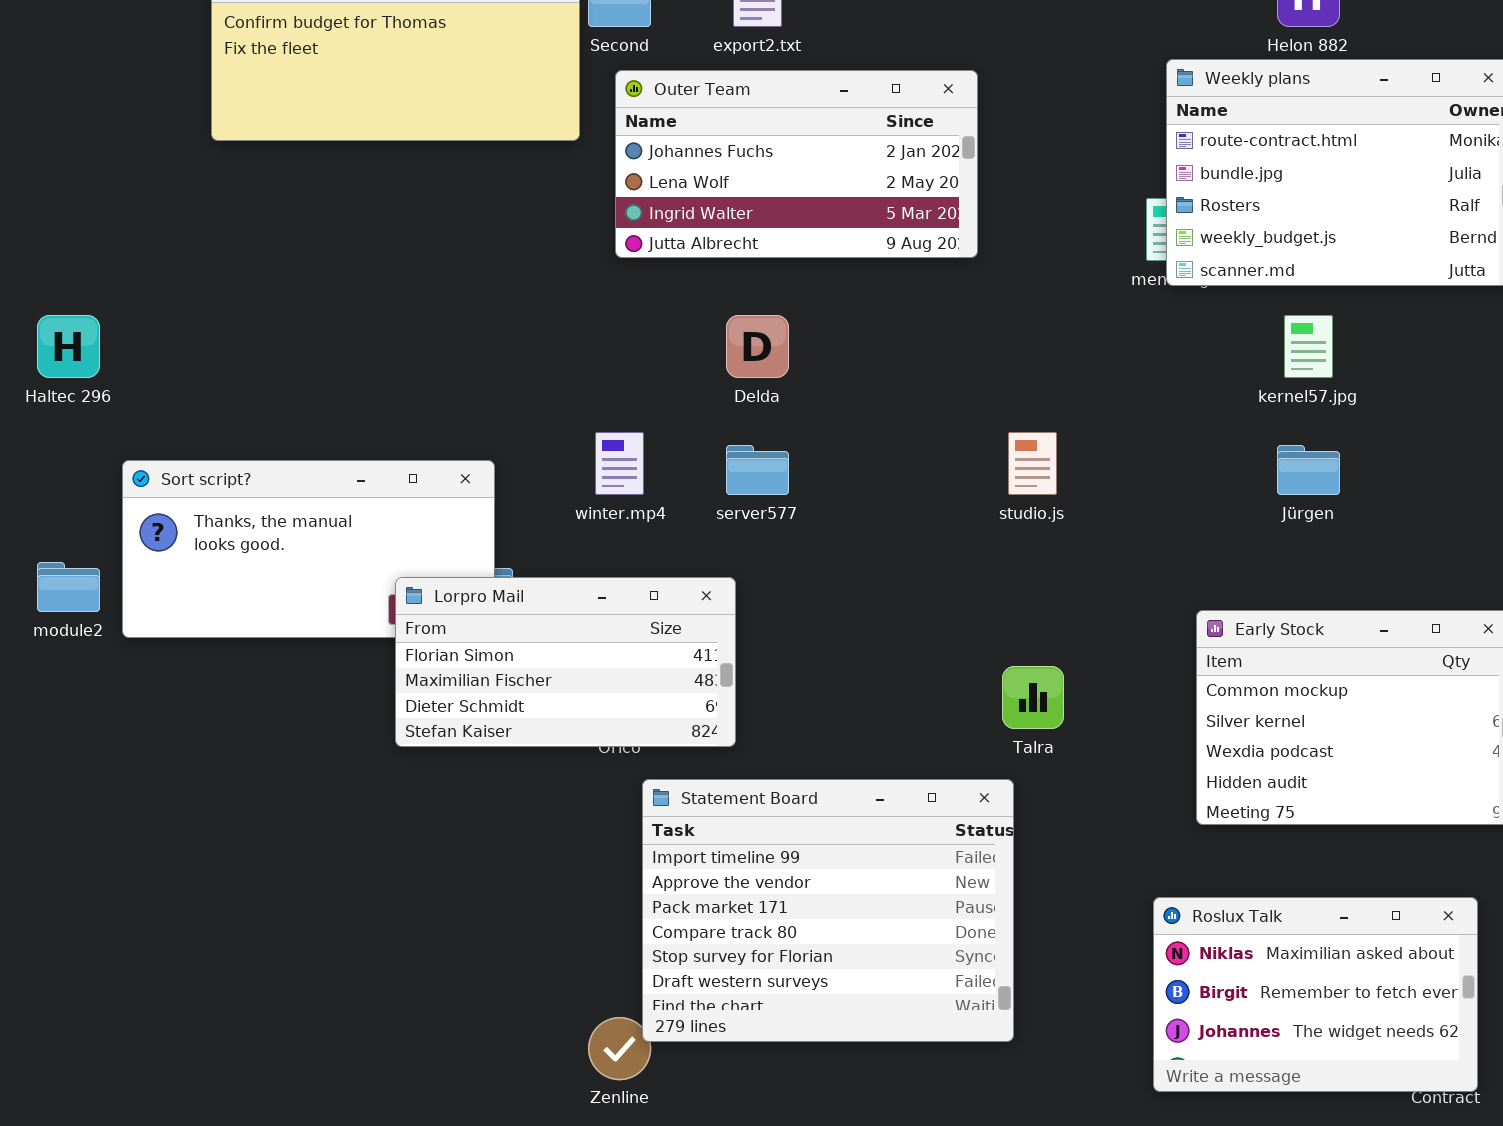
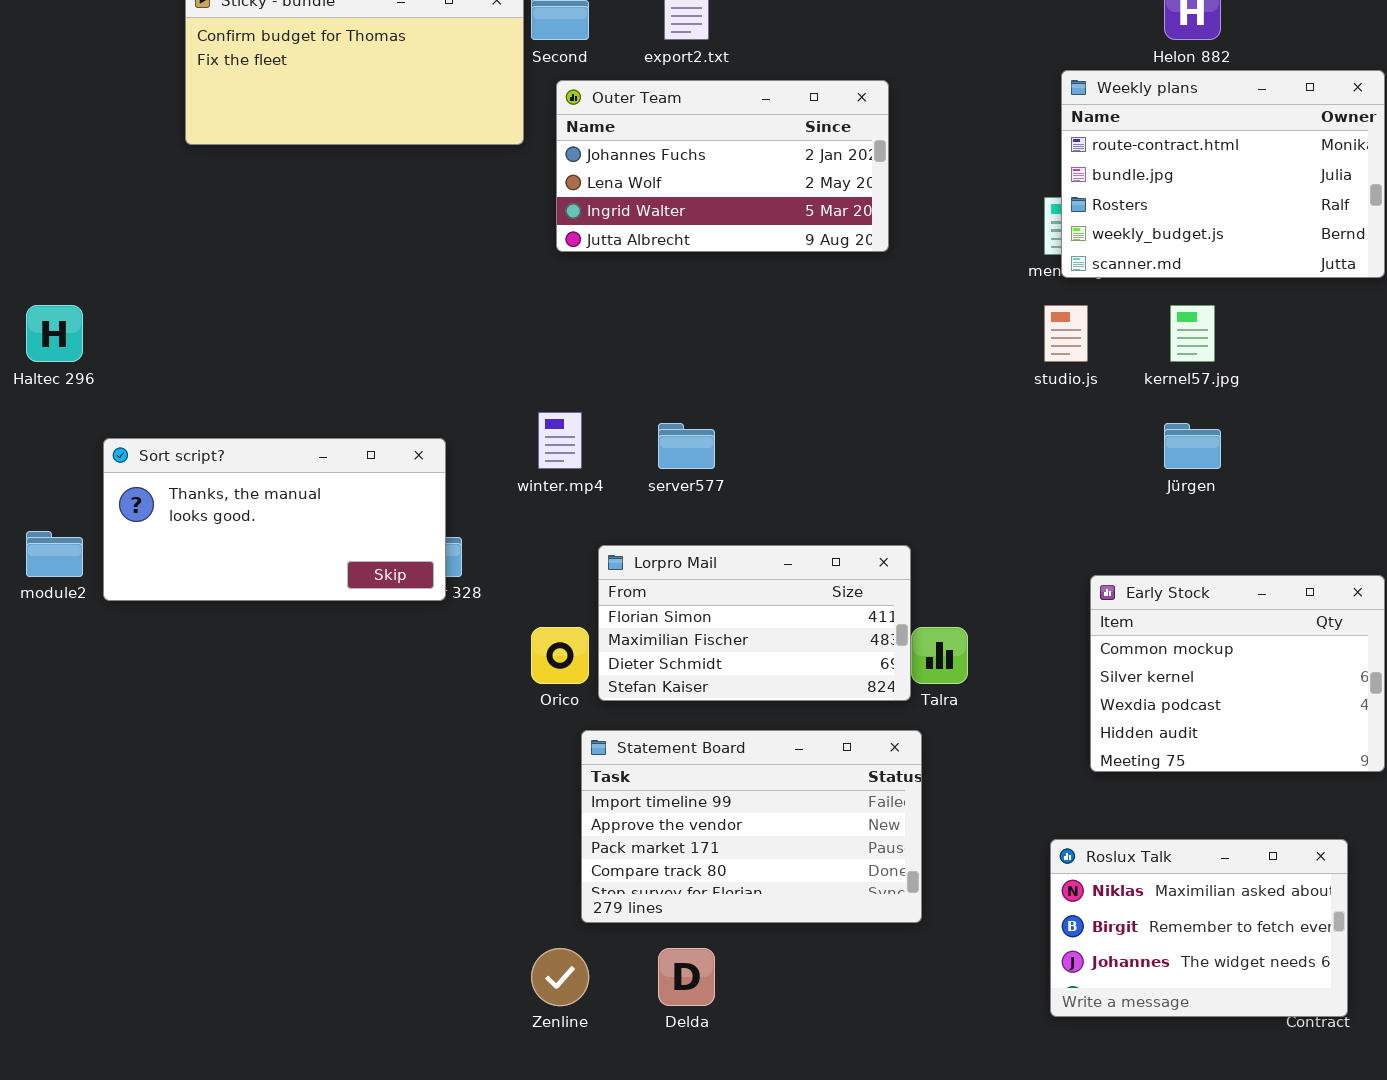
Delda: [726,315,789,378] -> [658,948,715,1006], moved
studio.js: [1008,432,1057,495] -> [1044,305,1088,362], moved
Lorpro Mail: [395,577,736,747] -> [598,545,911,701], moved
Statement Board: [642,779,1014,1042] -> [581,730,922,923], resized

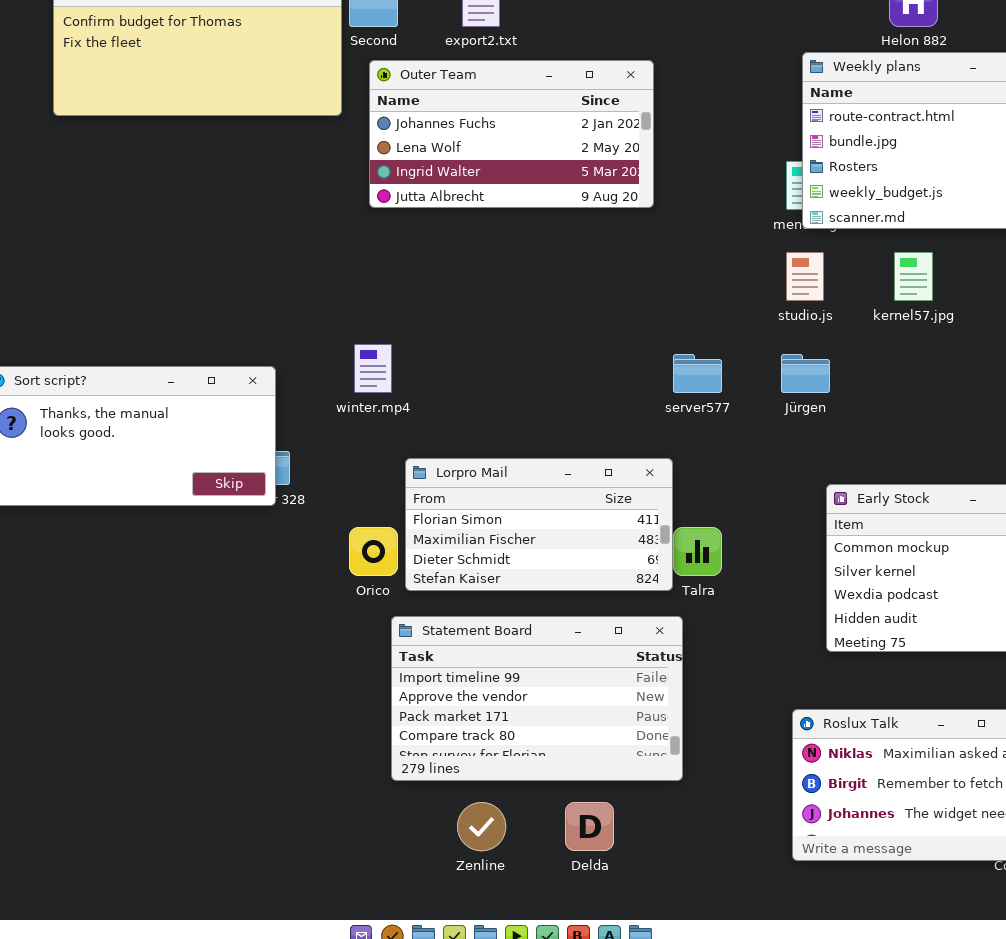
server577: [658,423,715,469] -> [673,354,722,393], moved
Jürgen: [1164,423,1221,469] -> [781,354,830,393], moved
Zenline: [531,948,589,1006] -> [457,802,506,851], moved
Delda: [658,948,715,1006] -> [565,802,614,851], moved

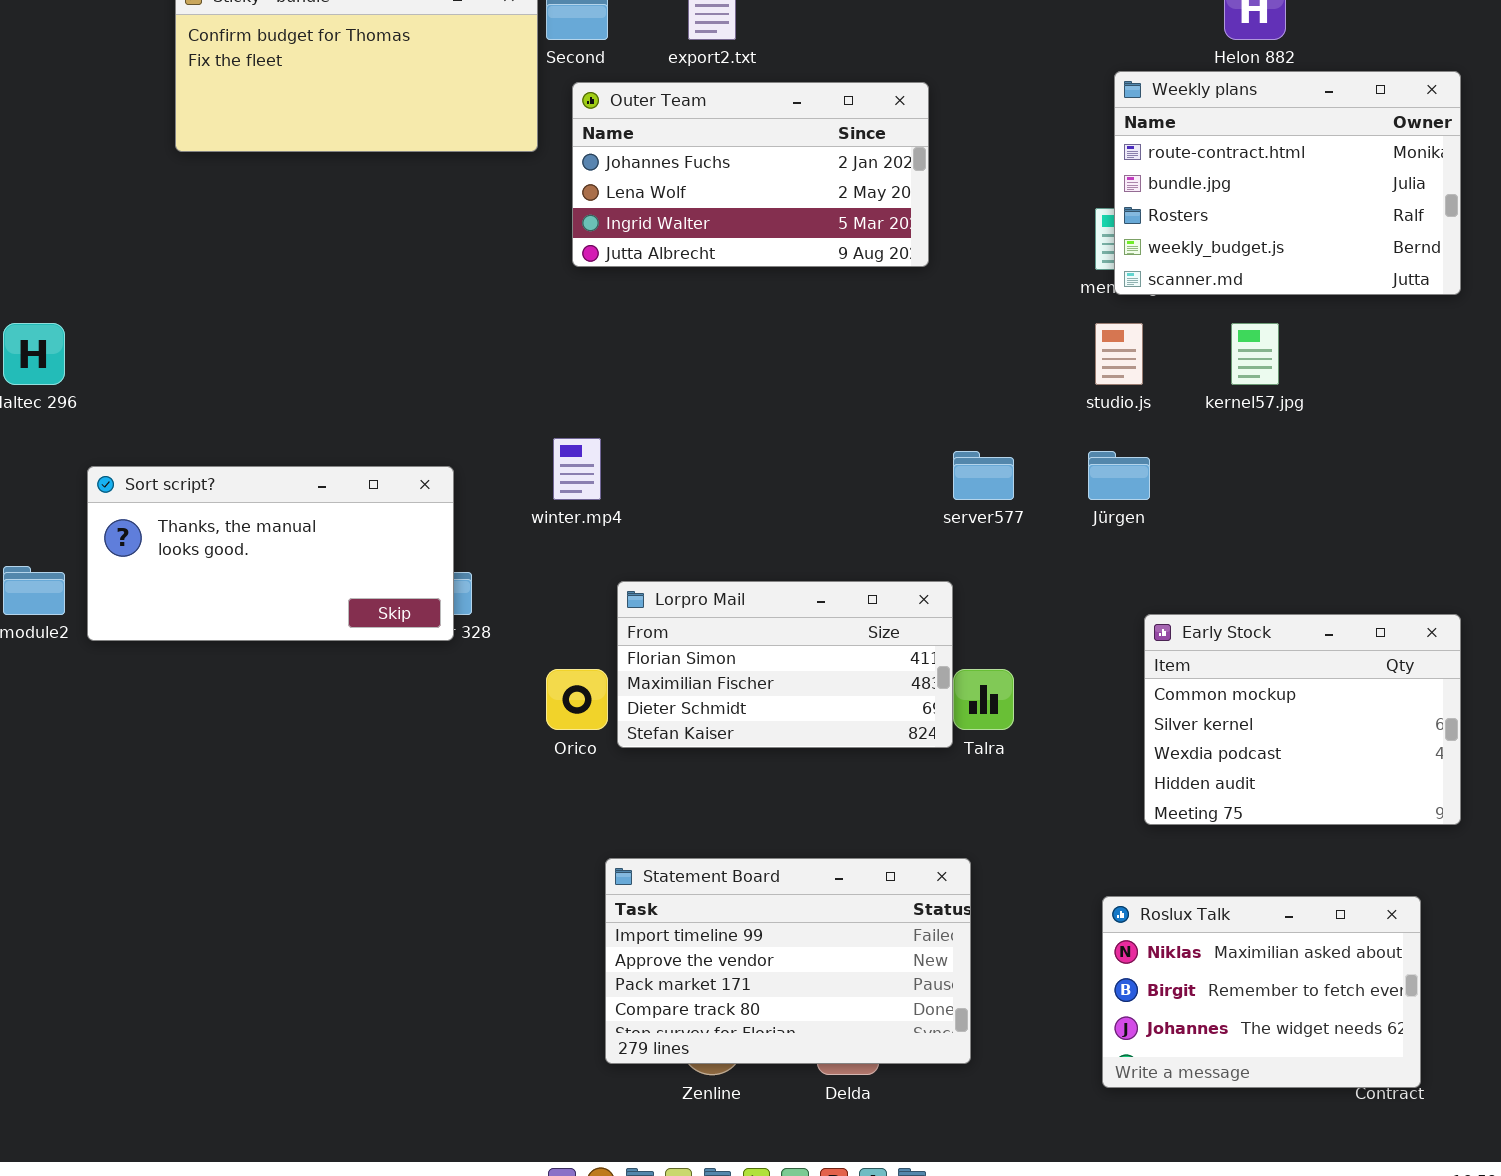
Statement Board: [391,616,683,781] -> [605,858,971,1064], moved

